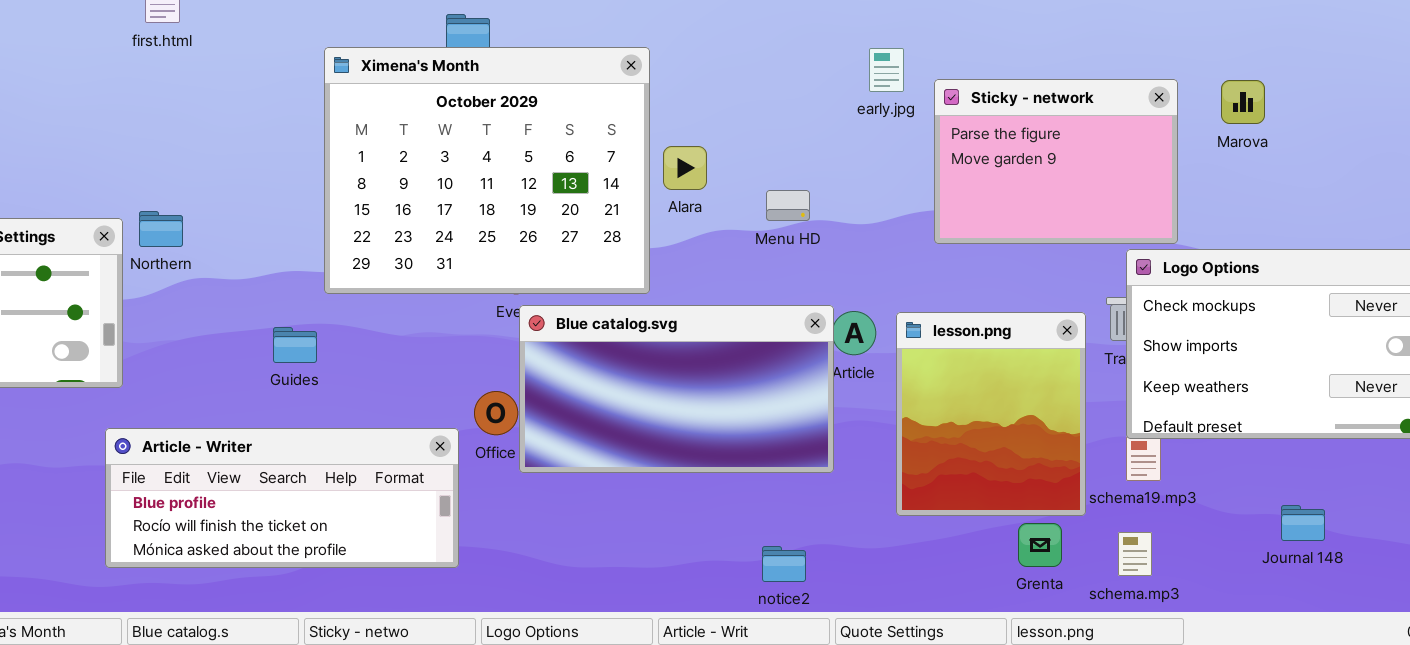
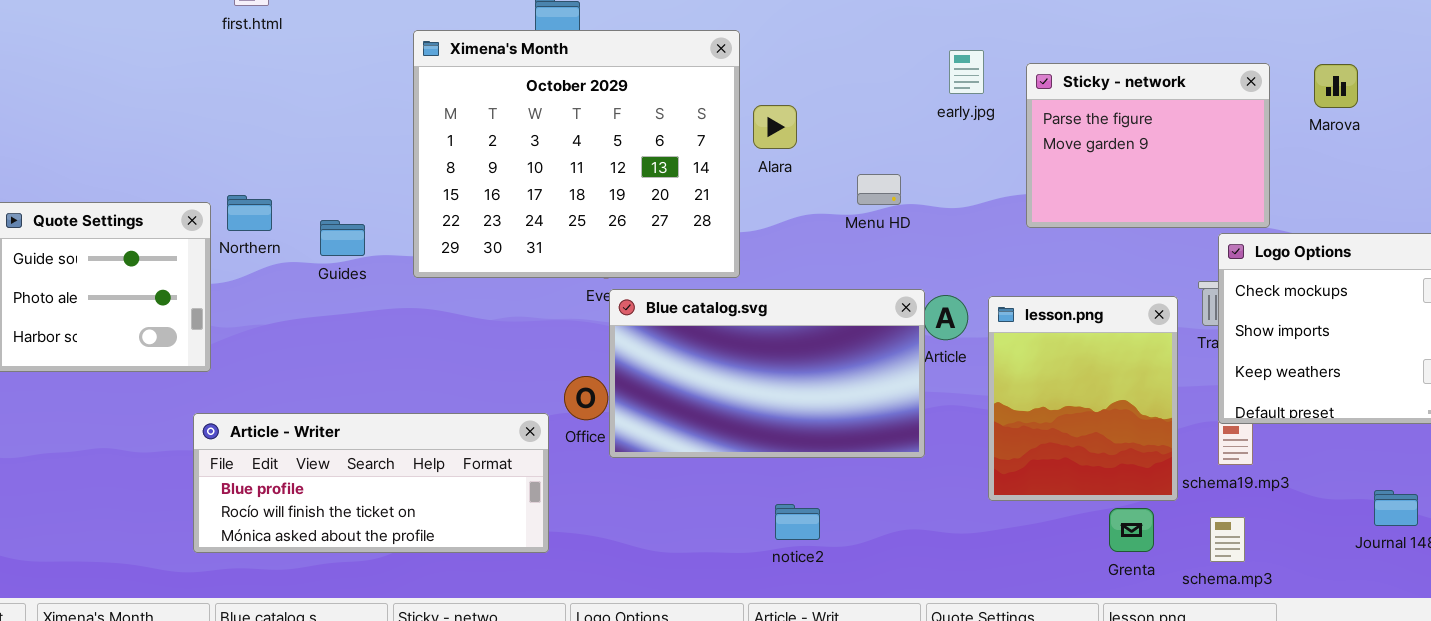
early.jpg: [869,48,904,92] -> [949,50,984,94], moved
Alara: [663,146,707,190] -> [753,105,797,149], moved
Guides: [273,327,317,363] -> [320,220,365,256], moved
notice2: [762,546,806,582] -> [775,504,820,540], moved

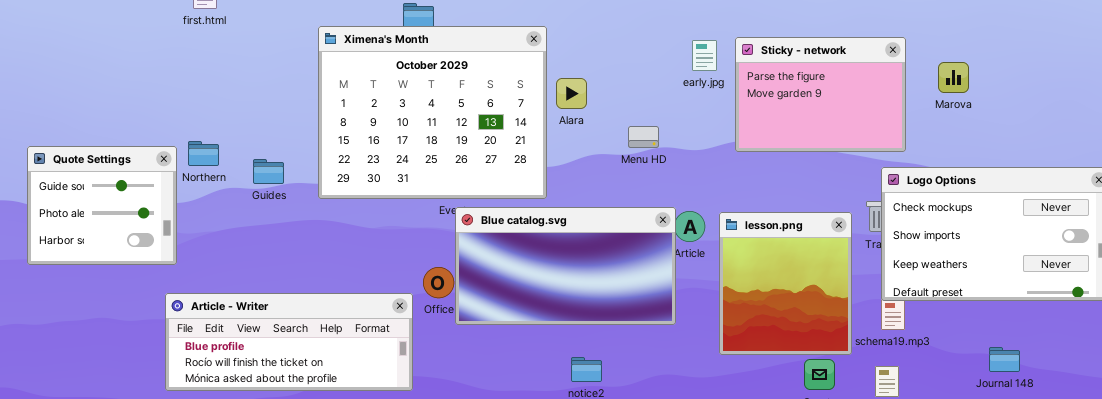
Sticky - network: [1026,63,1270,228] -> [735,37,906,152], moved
Marova: [1314,64,1358,108] -> [938,62,969,93], moved

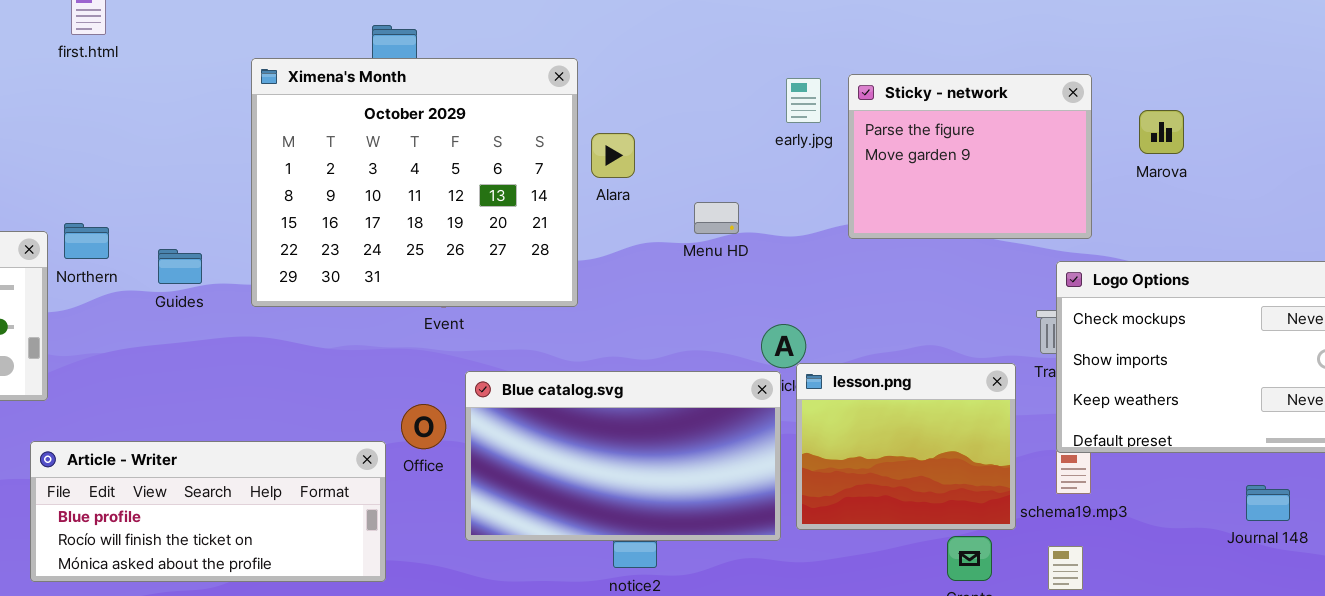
Blue catalog.svg: [455,207,676,325] -> [465,371,781,541], moved
lesson.png: [719,212,852,355] -> [796,363,1016,530], resized
Journal 148: [989,347,1020,372] -> [1246,485,1290,521], moved

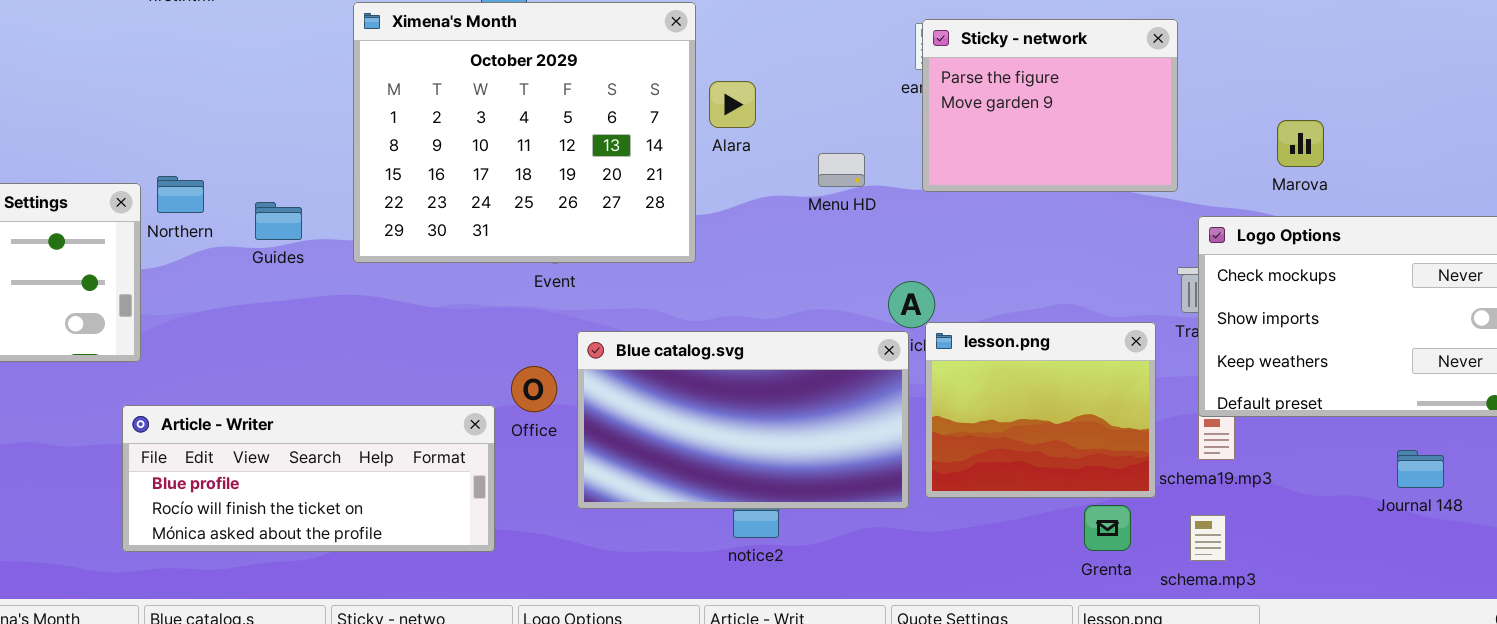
Sticky - network: [848,74,1092,239] -> [922,19,1178,192], moved
Marova: [1139,110,1184,154] -> [1277,120,1324,167], moved

